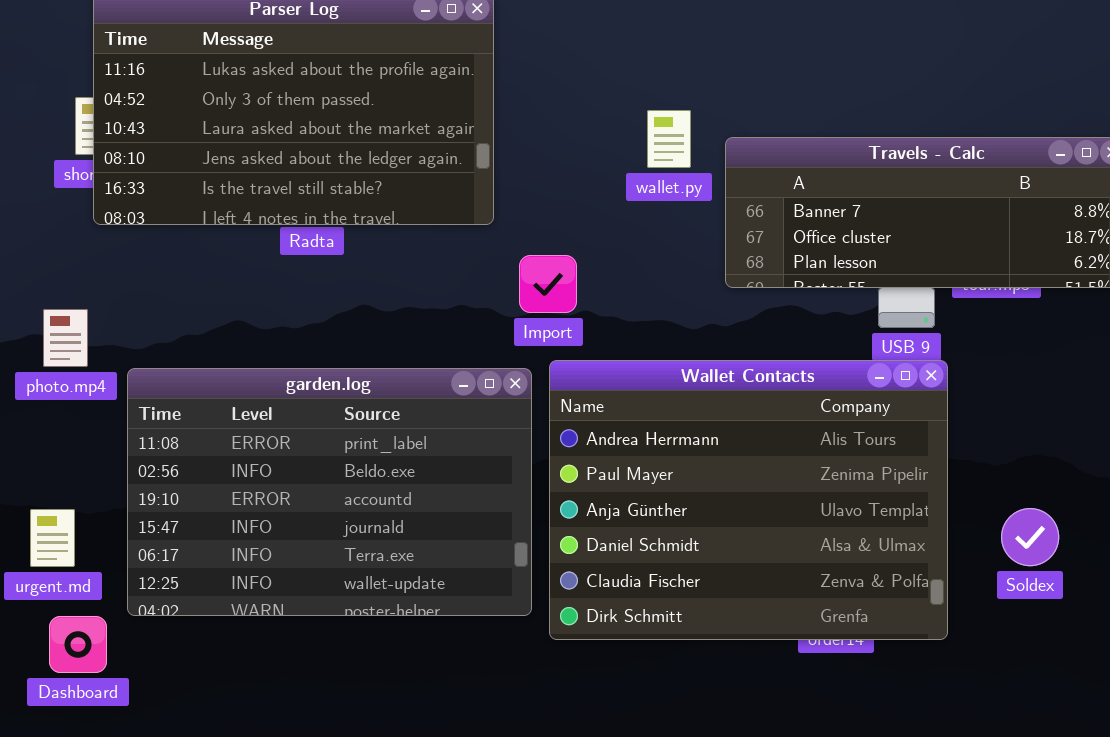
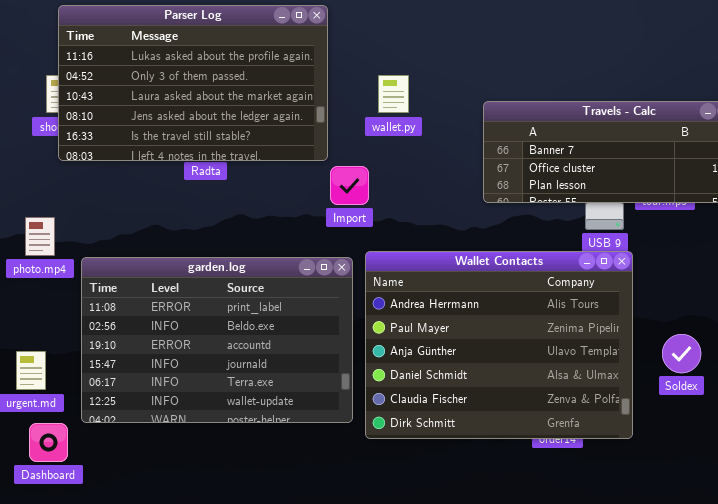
wallet.py: [647,110,691,168] -> [378,75,409,113], moved
Import: [519,255,577,313] -> [330,166,369,205], moved
Soldex: [1001,508,1059,566] -> [662,334,701,373], moved

